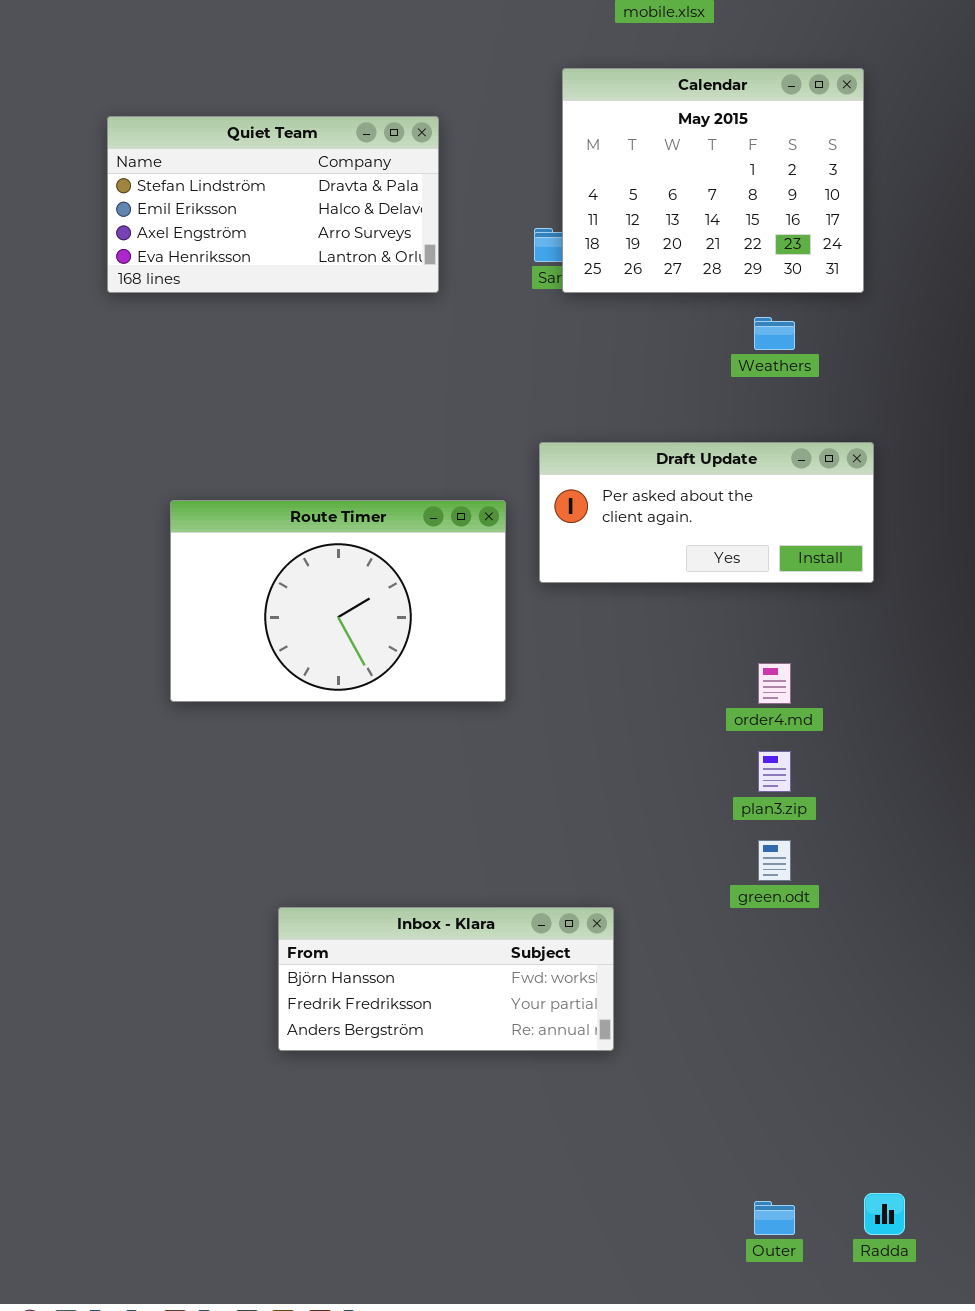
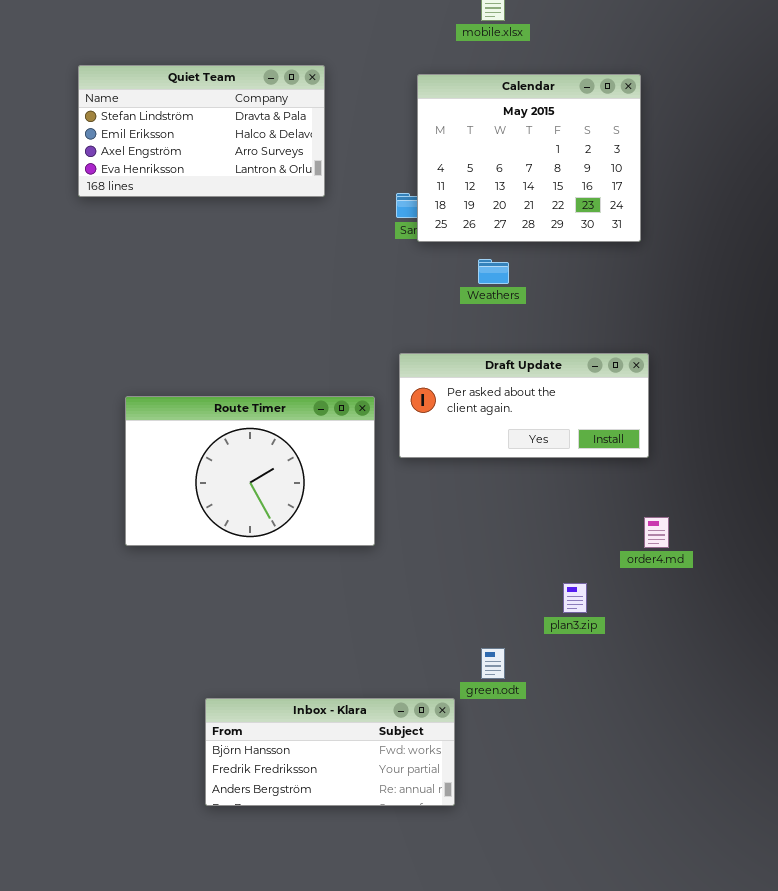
Quiet Team: [107,116,439,293] -> [78,65,325,197], moved
Weathers: [754,317,795,350] -> [478,259,509,284], moved
order4.md: [758,663,791,704] -> [644,517,669,548], moved
green.odt: [758,840,791,881] -> [481,648,505,679], moved

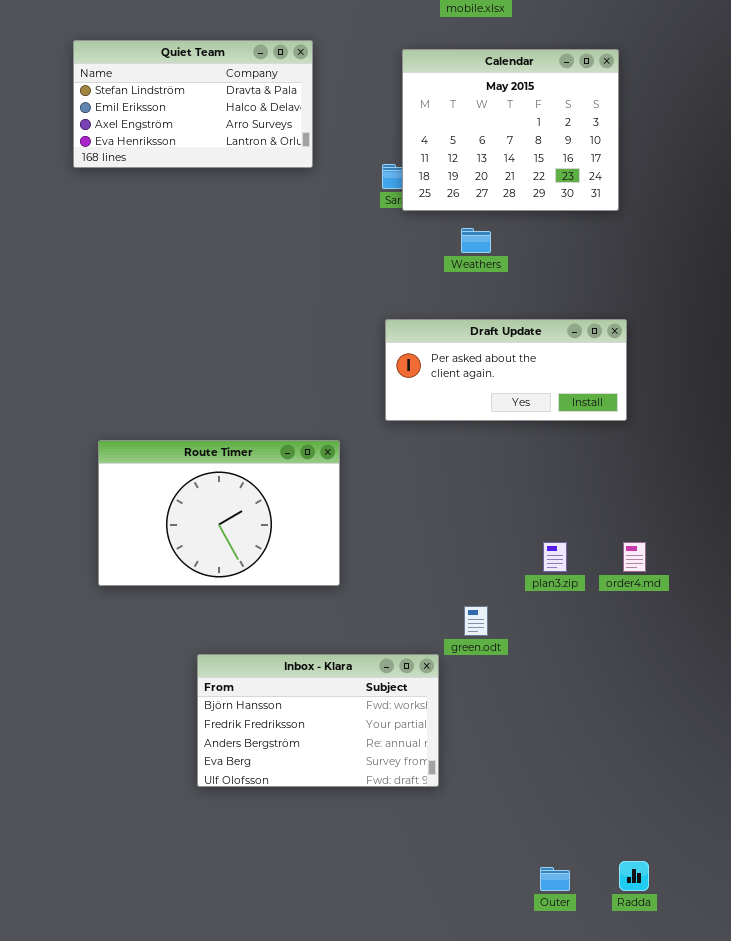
Route Timer: [125,396,375,546] -> [98,440,340,586], moved
order4.md: [644,517,669,548] -> [623,542,646,572], moved
Inbox - Klara: [205,698,455,806] -> [197,654,439,787], resized

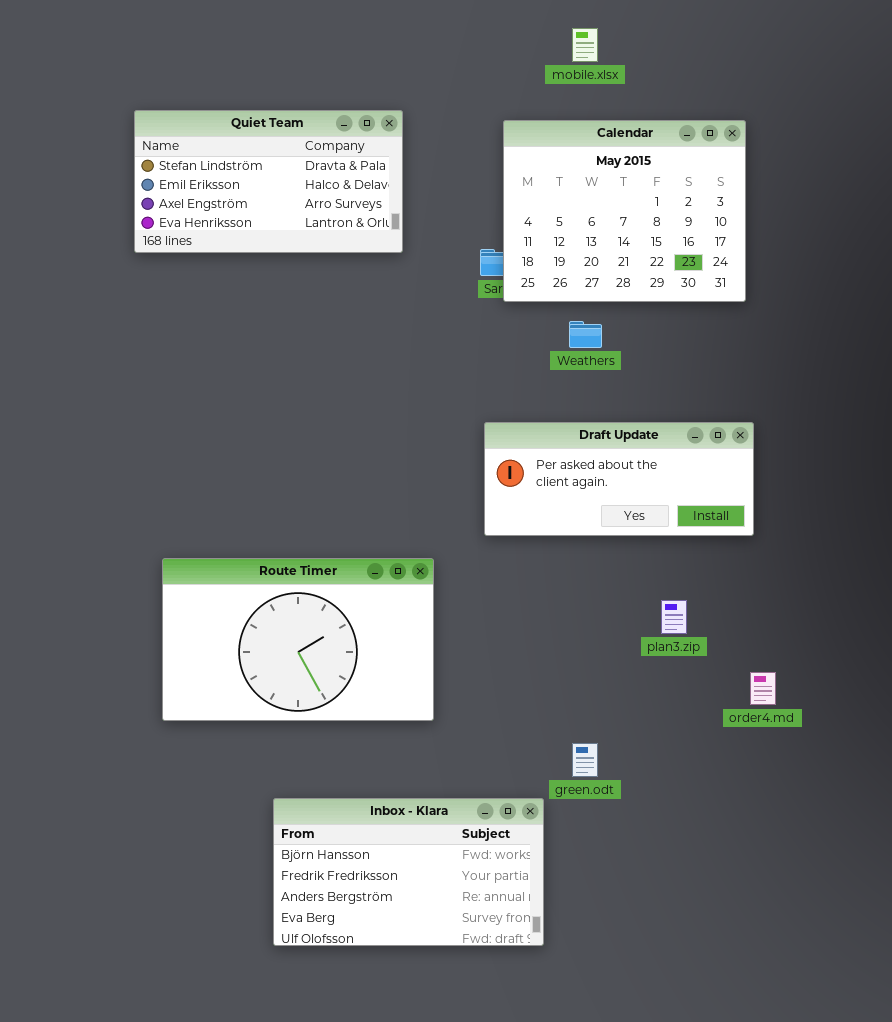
plan3.zip: [543,542,567,572] -> [661,600,687,634], moved

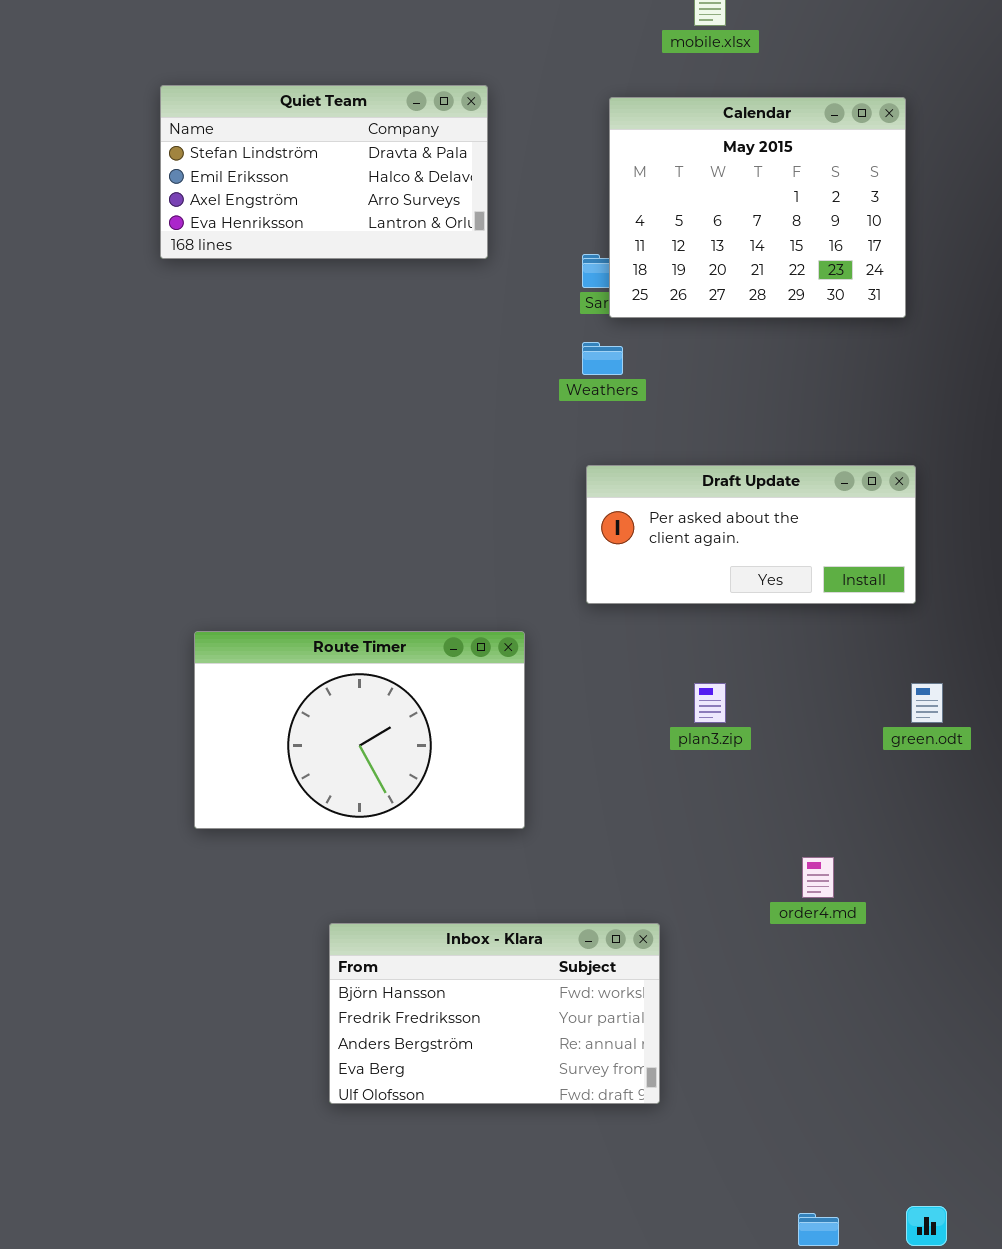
Weathers: [569,321,602,348] -> [582,342,623,375], moved
plan3.zip: [661,600,687,634] -> [694,683,726,723], moved
order4.md: [750,672,776,705] -> [802,857,834,898], moved
green.odt: [572,743,598,777] -> [911,683,943,723], moved

